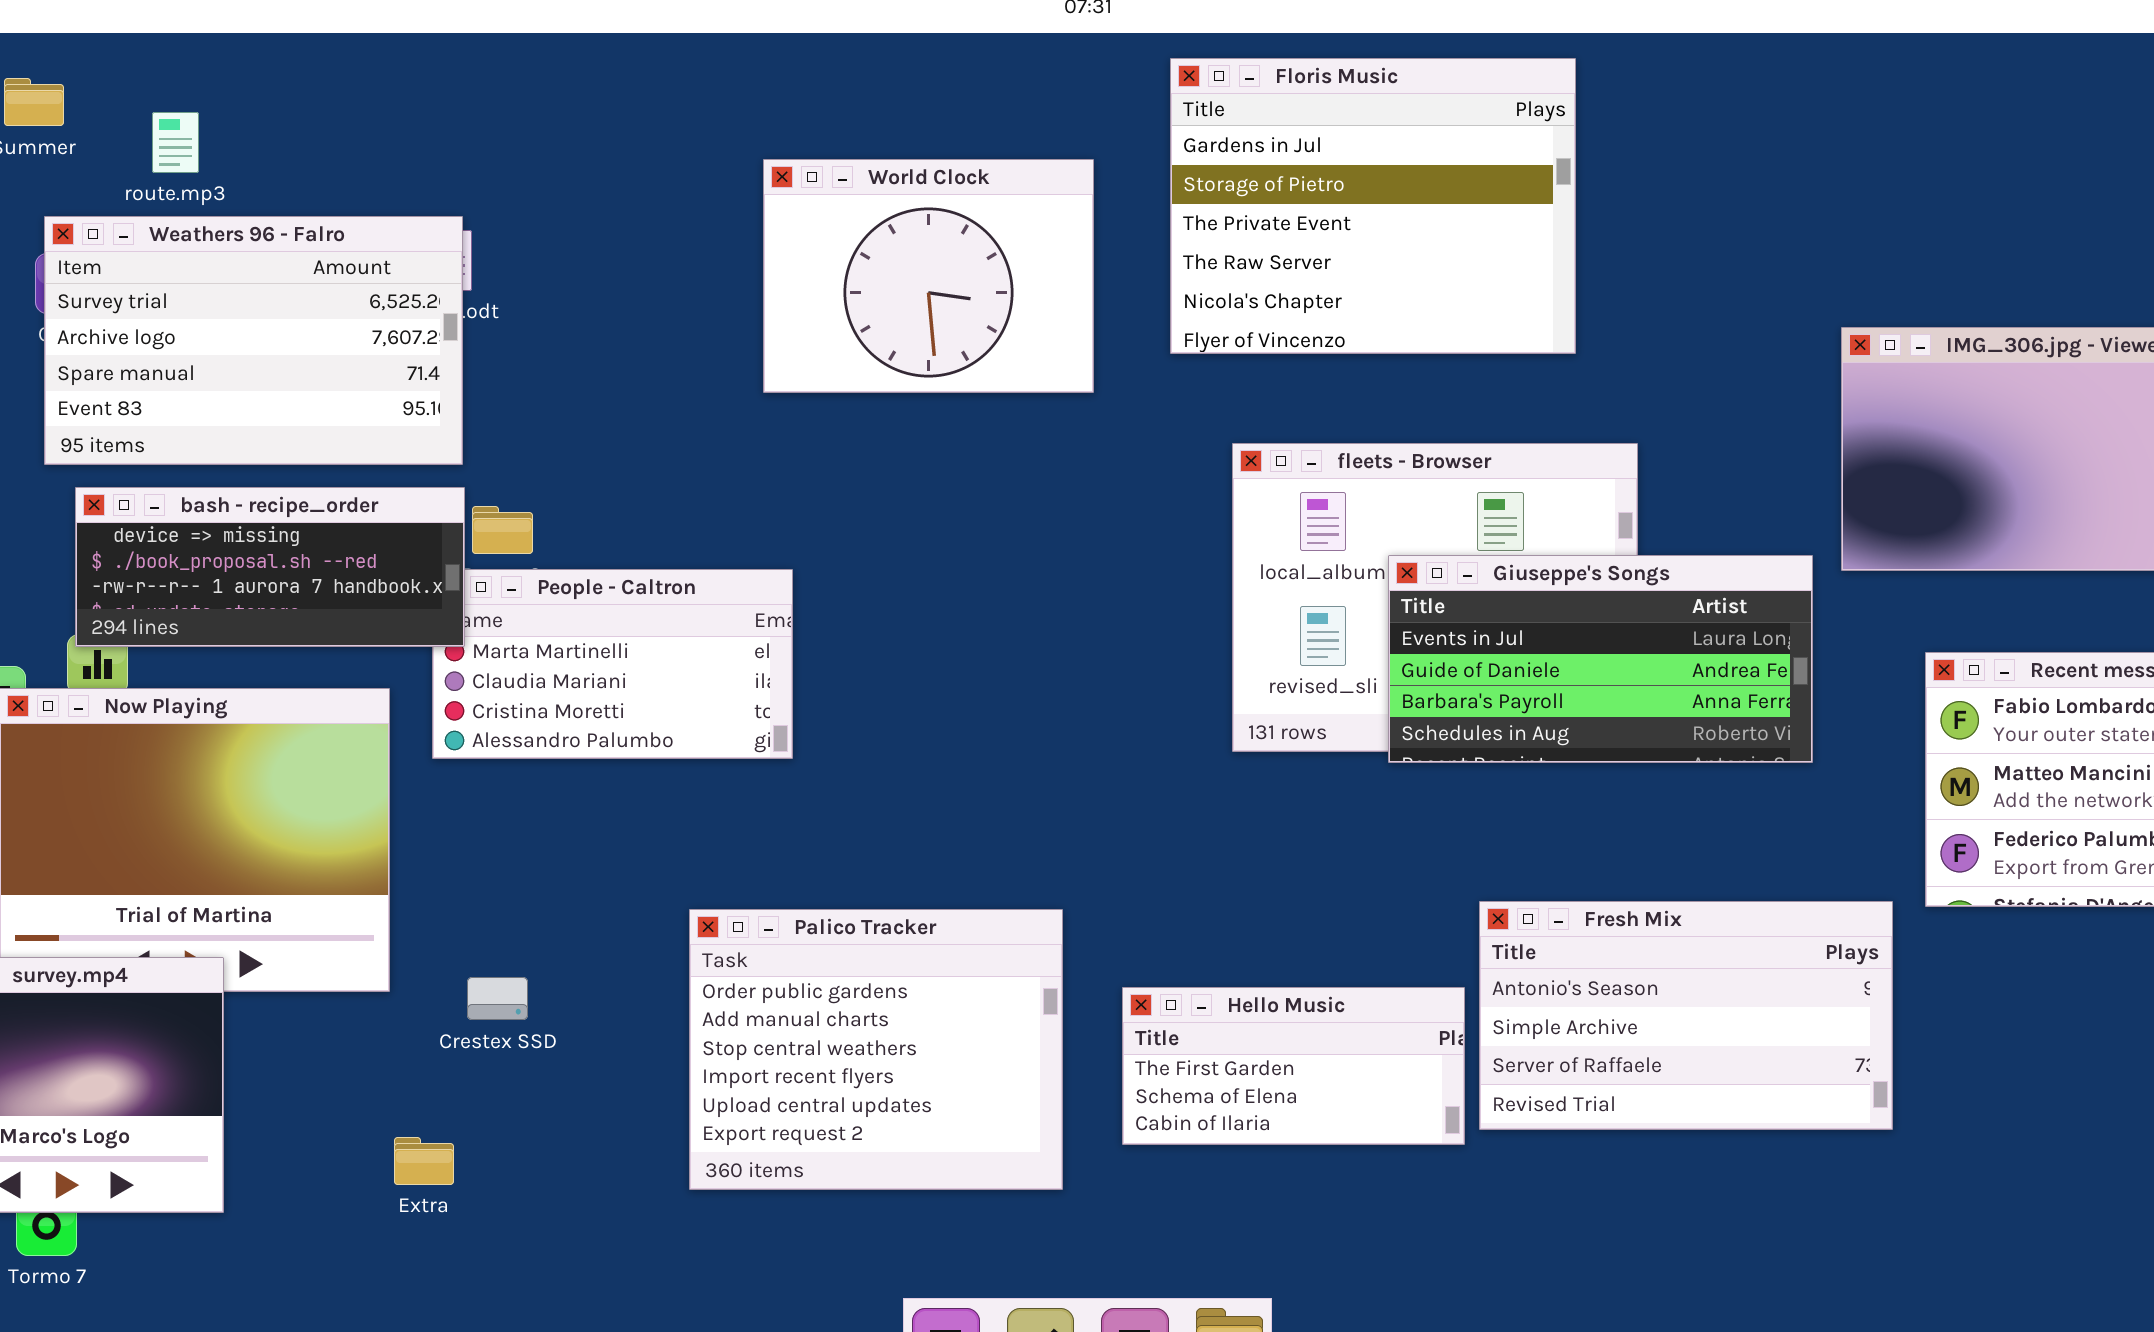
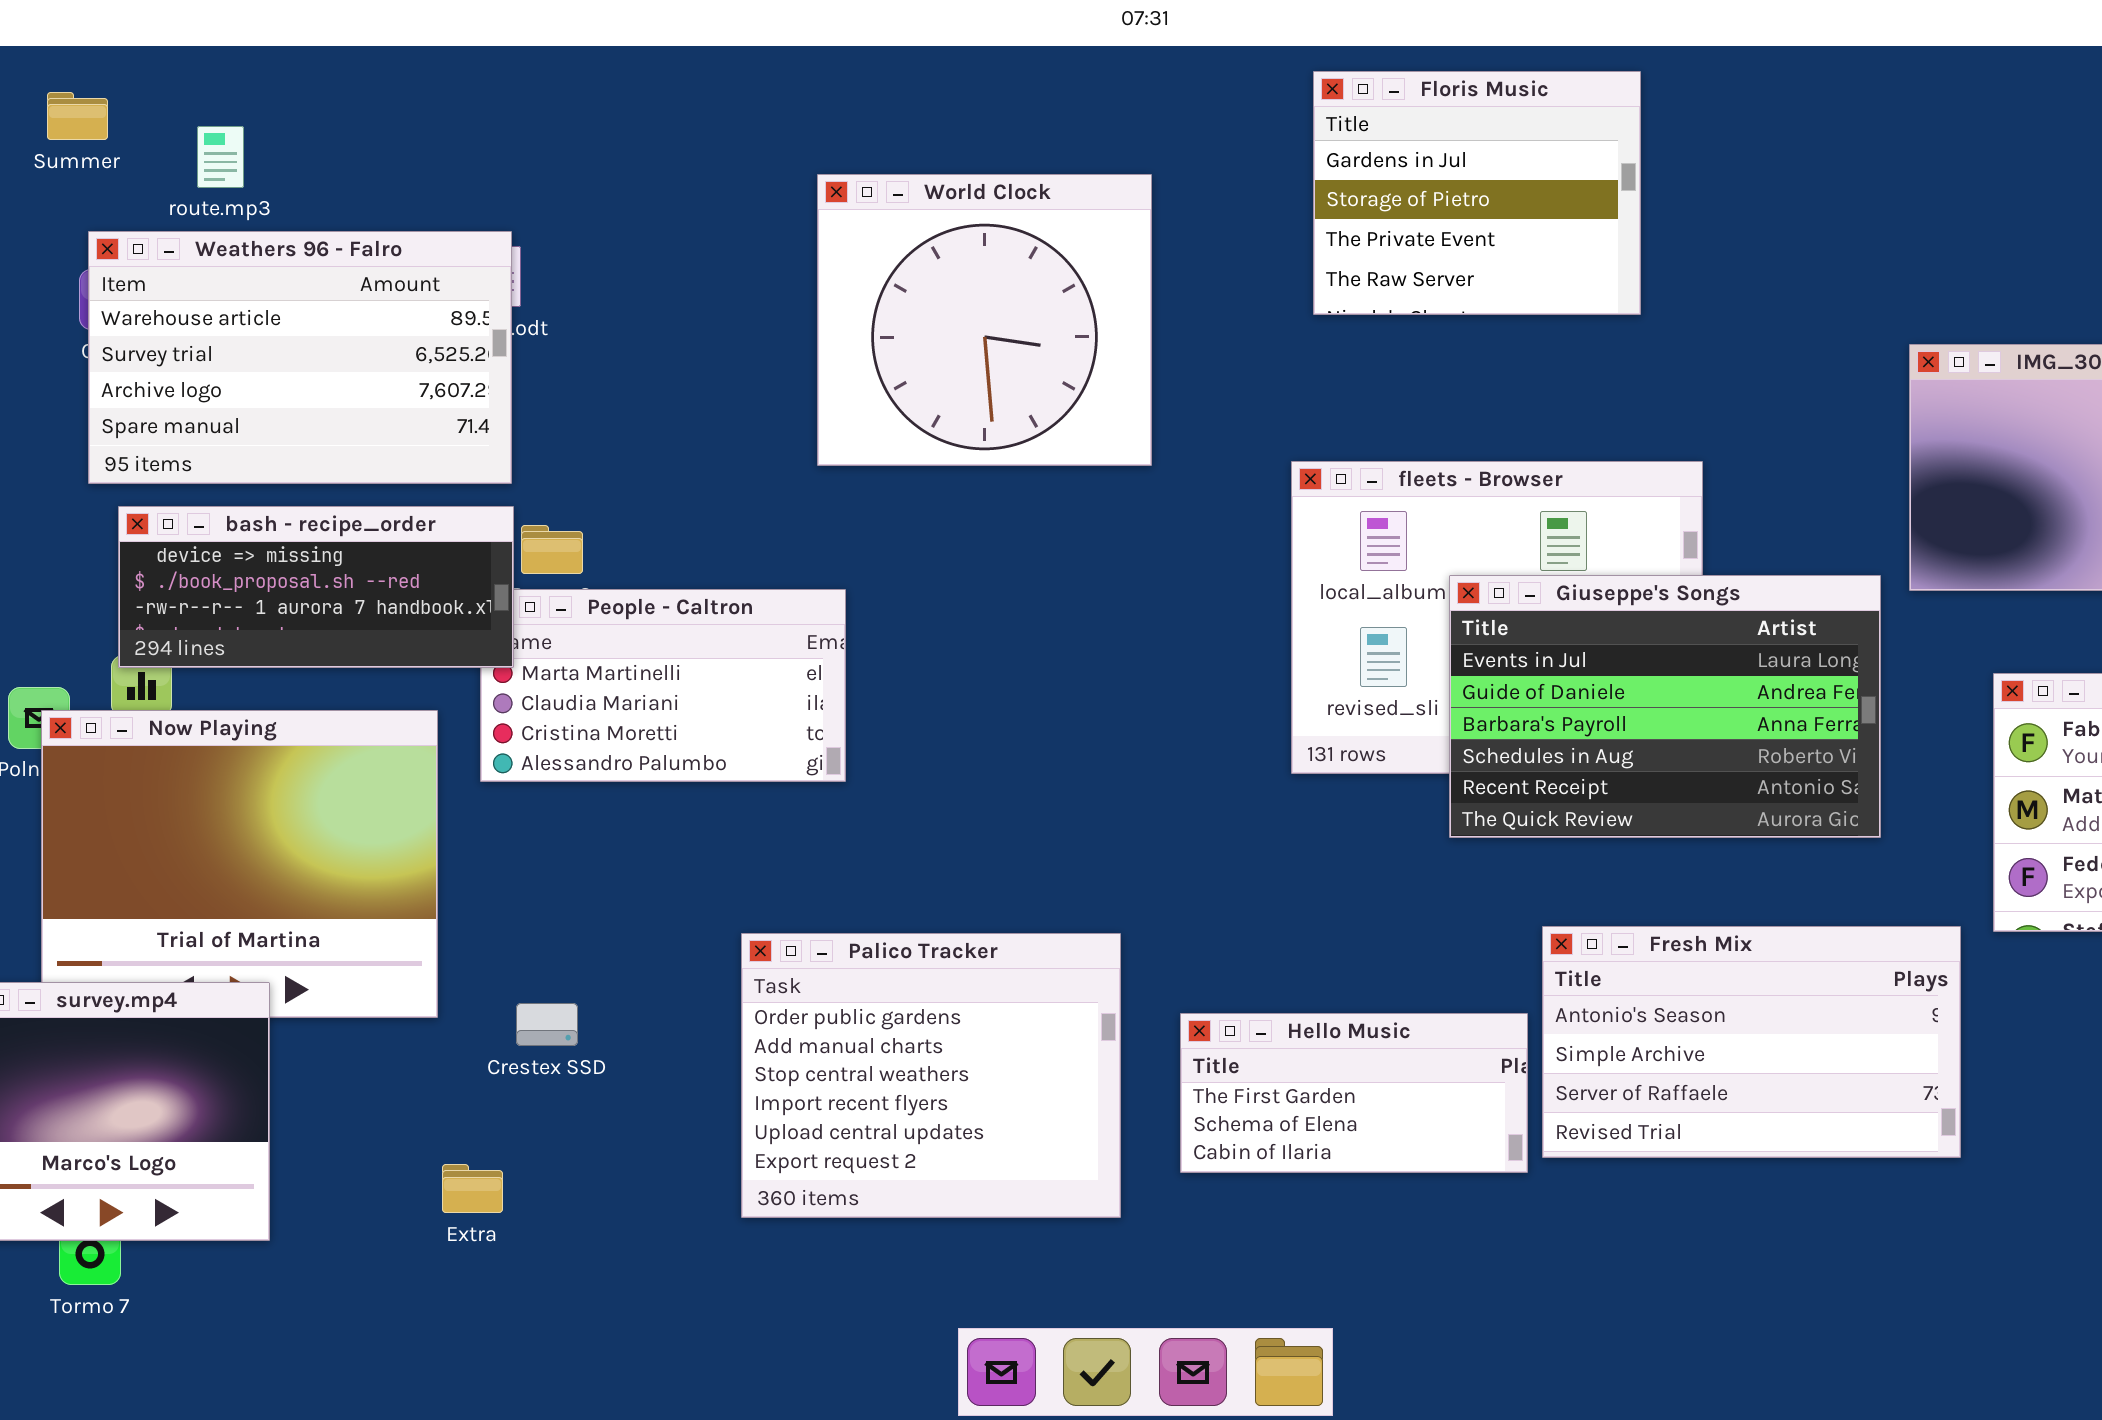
Floris Music: [1170,58,1576,354] -> [1313,71,1641,315], resized
World Clock: [763,159,1094,393] -> [817,174,1152,466], resized
Weathers 96 - Falro: [44,216,463,465] -> [88,231,512,484], scrolled up 1 row
Giuseppe's Songs: [1388,555,1813,763] -> [1449,575,1881,838], resized

